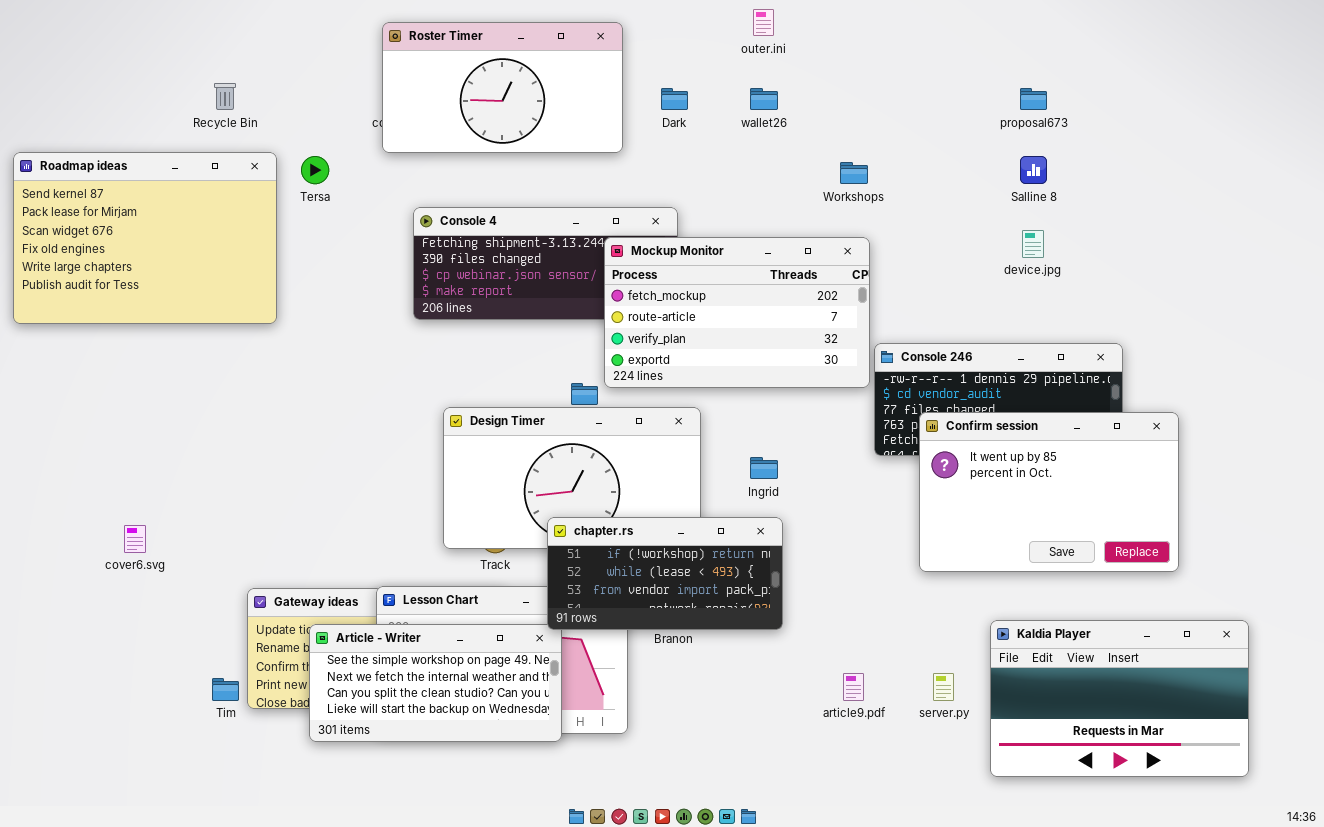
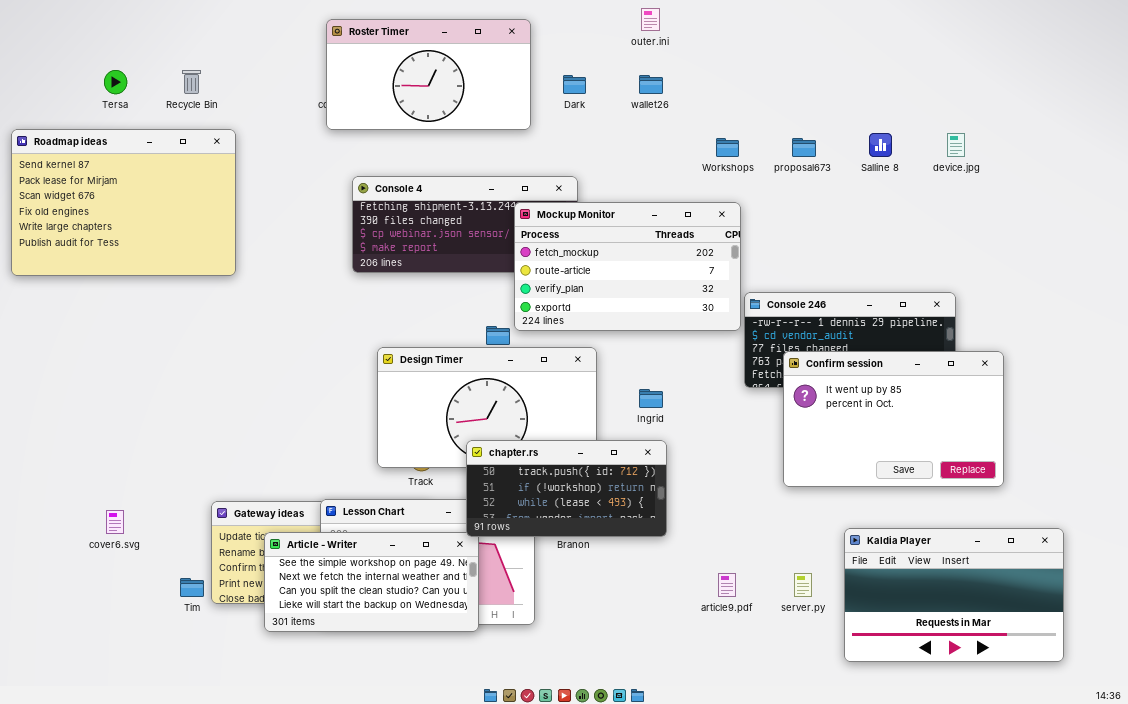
proposal673: [1020,88,1047,110] -> [792,138,816,157], moved
Tersa: [301,156,329,184] -> [104,70,127,94], moved
device.jpg: [1022,230,1044,258] -> [947,133,965,157], moved
chapter.rs: [547,517,783,630] -> [466,440,667,537], scrolled up 1 row
cover6.svg: [124,525,146,553] -> [106,510,124,534], moved

